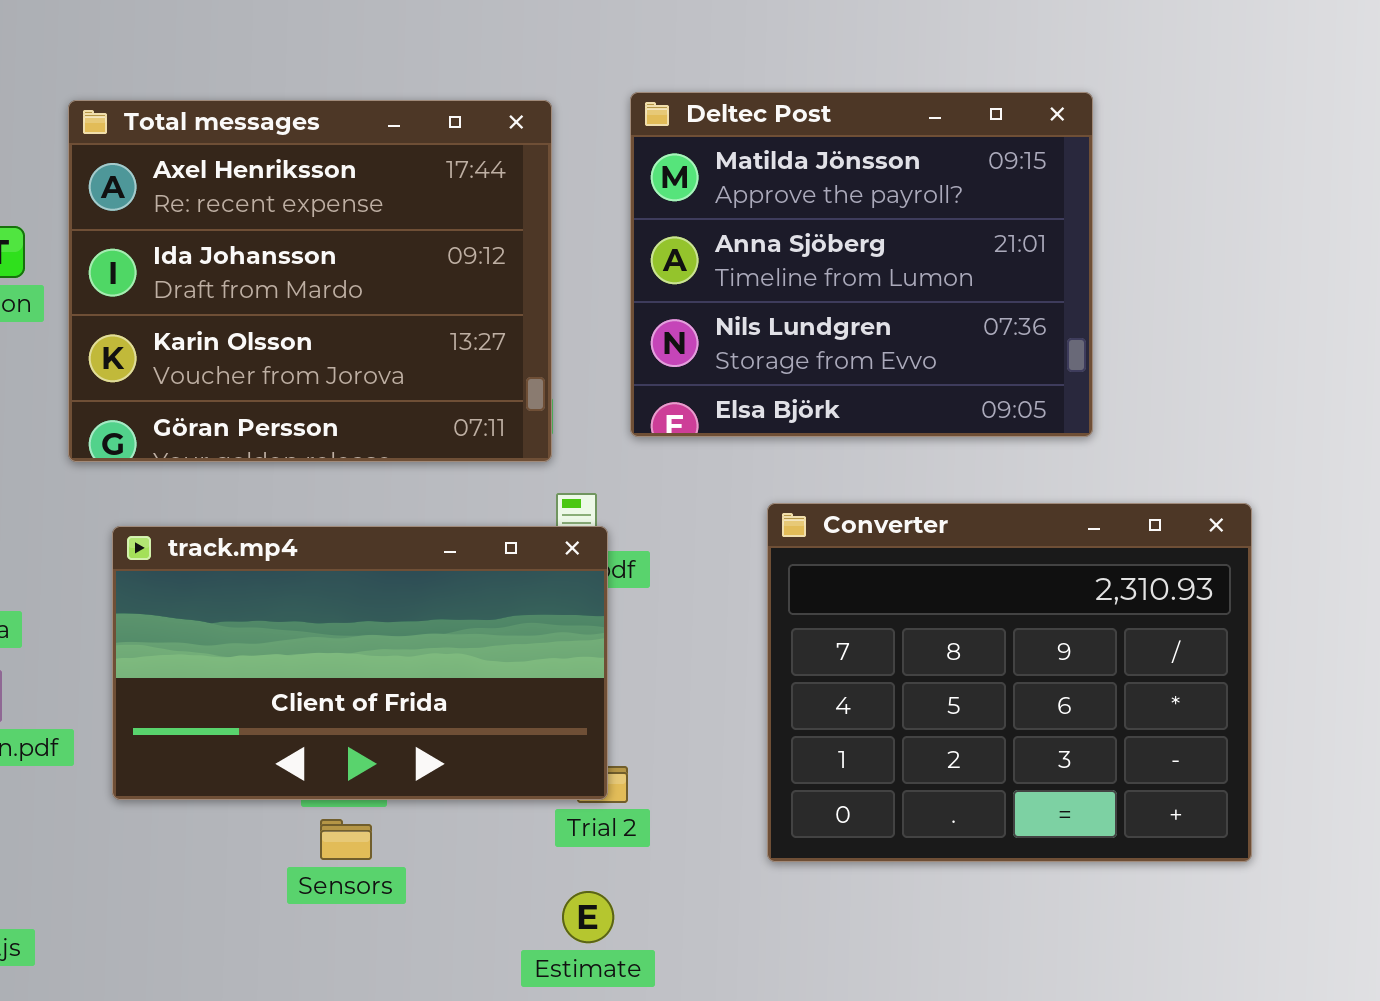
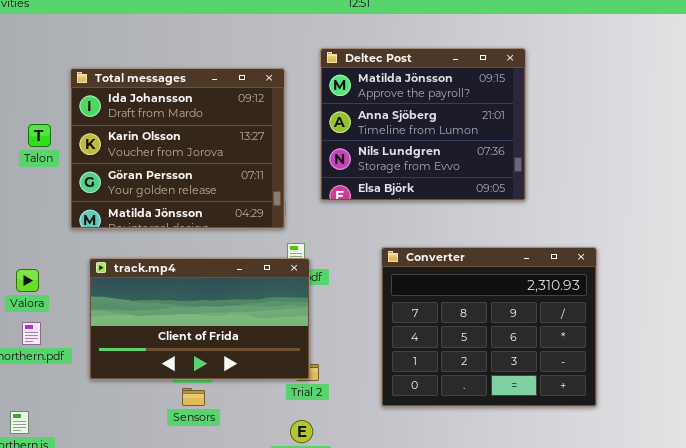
Deltec Post: [630,92,1093,437] -> [320,48,526,201], moved
Total messages: [68,100,552,462] -> [70,68,285,229], scrolled down 1 row

